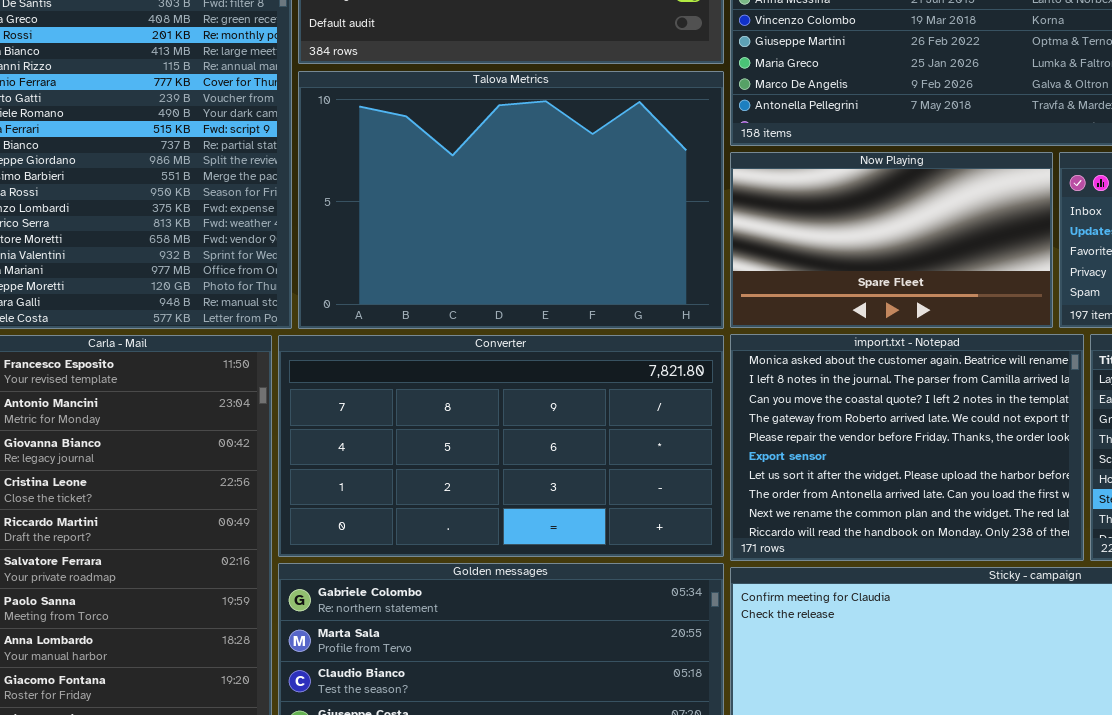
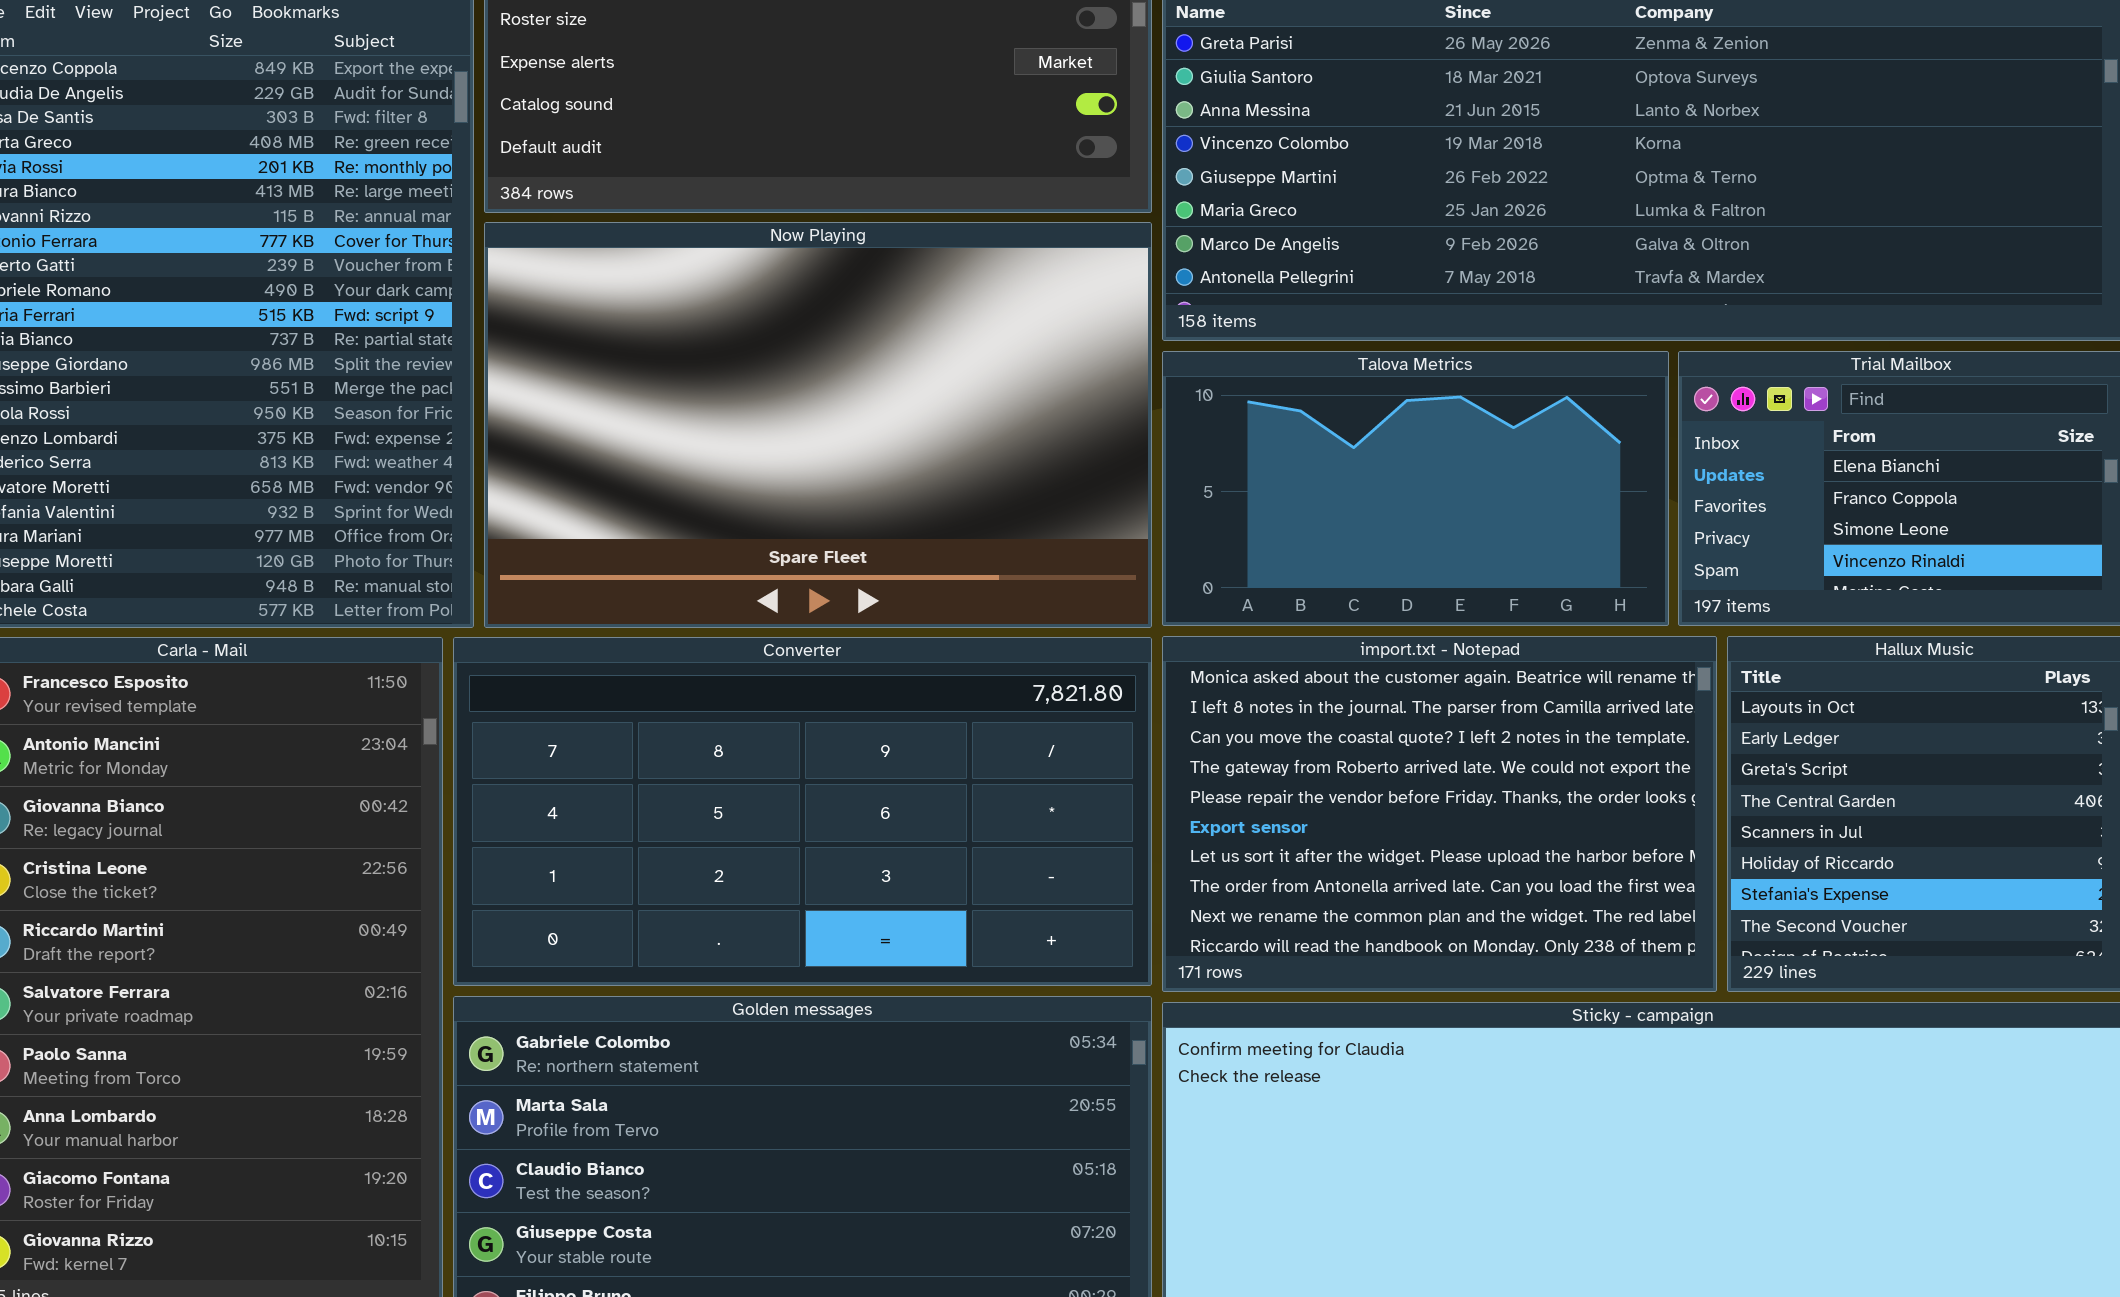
Talova Metrics: [298,71,724,329] -> [1162,351,1669,626], moved, resized
Now Playing: [730,152,1053,328] -> [484,222,1152,628], moved, resized

